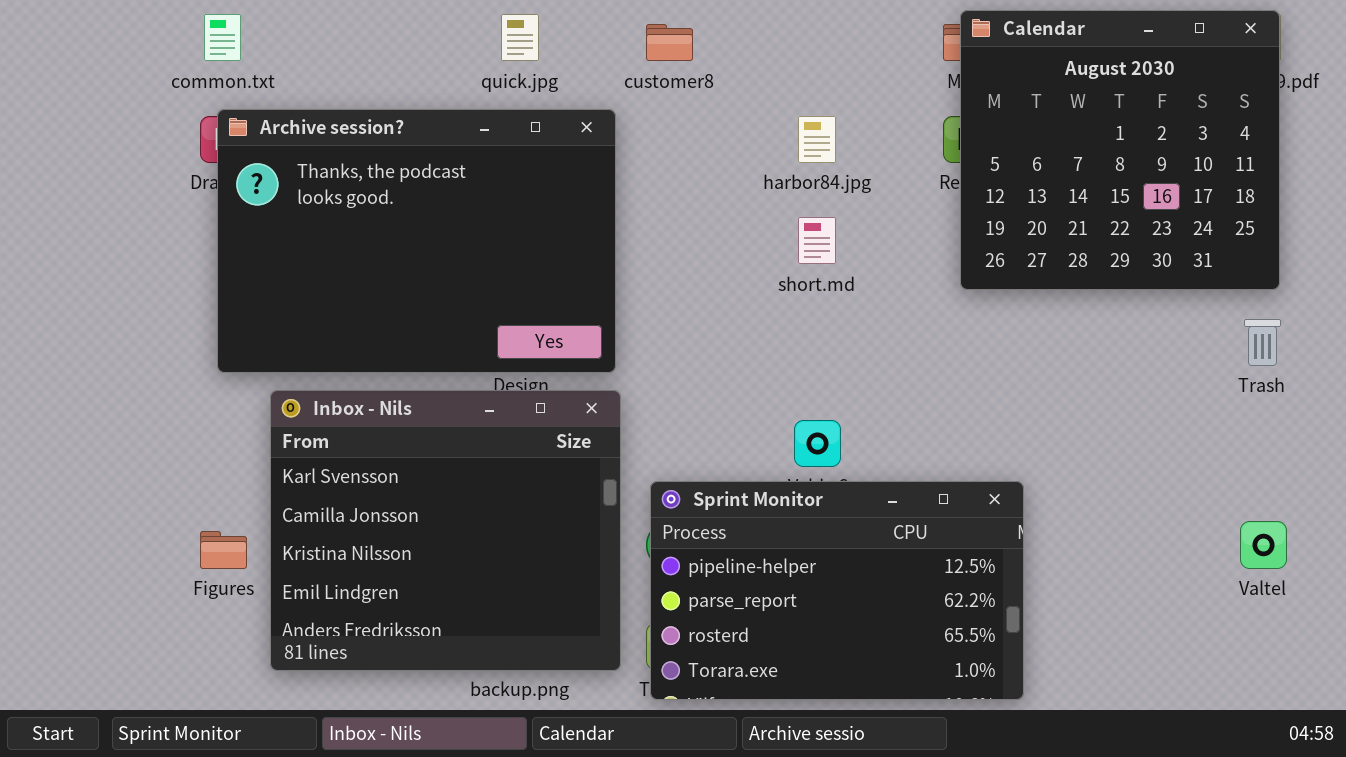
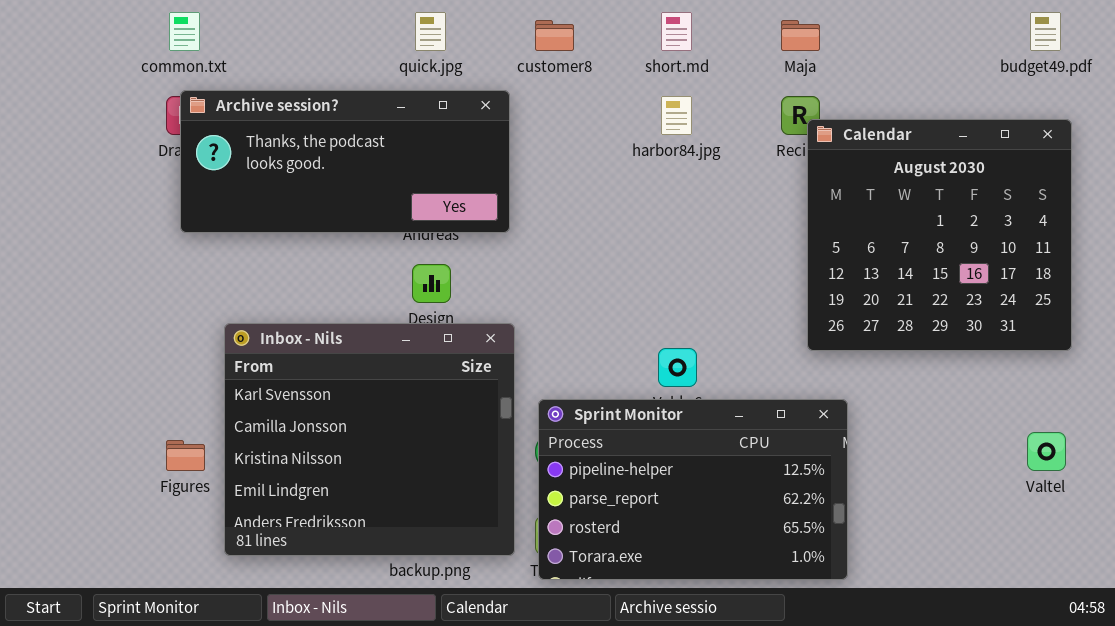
Calendar: [960,10,1280,290] -> [807,119,1072,351], moved
Archive session?: [217,109,616,373] -> [180,90,510,233], resized
short.md: [798,217,836,264] -> [661,12,692,51], moved

